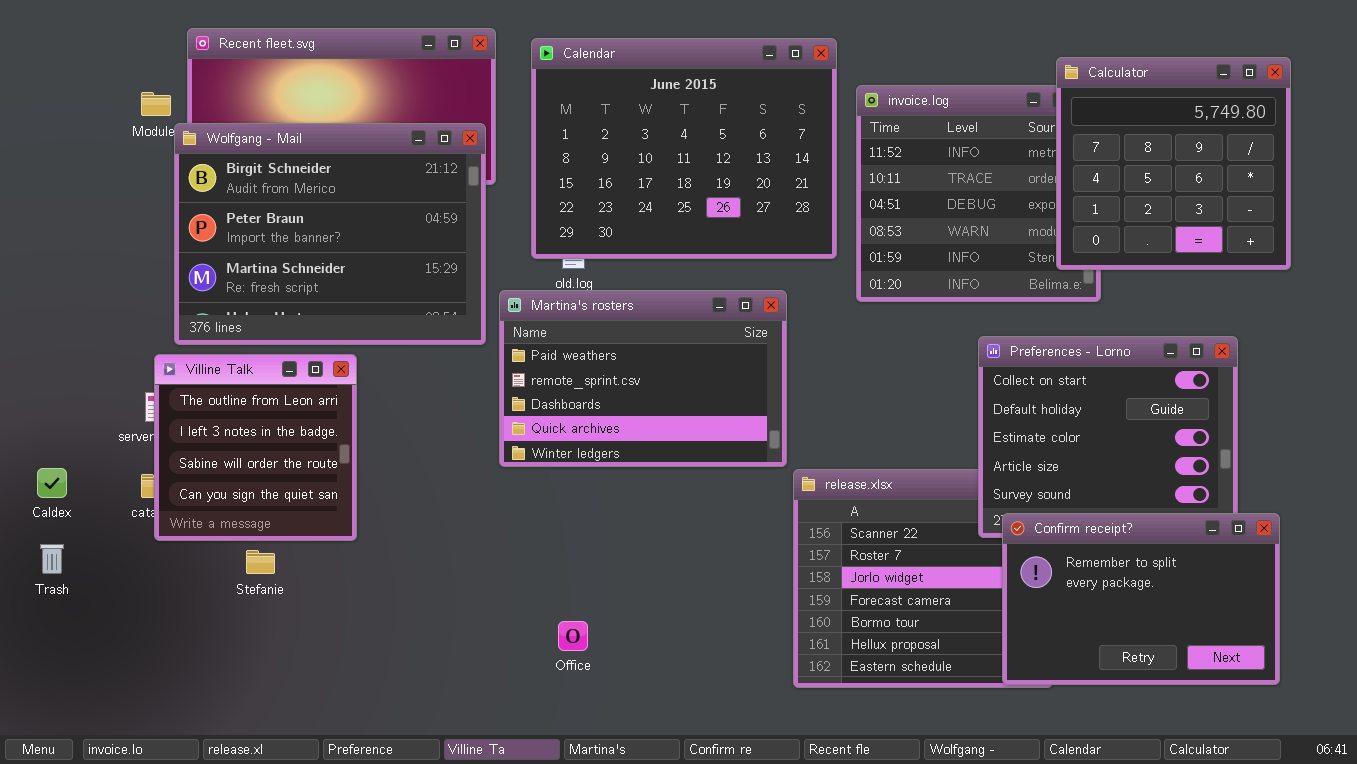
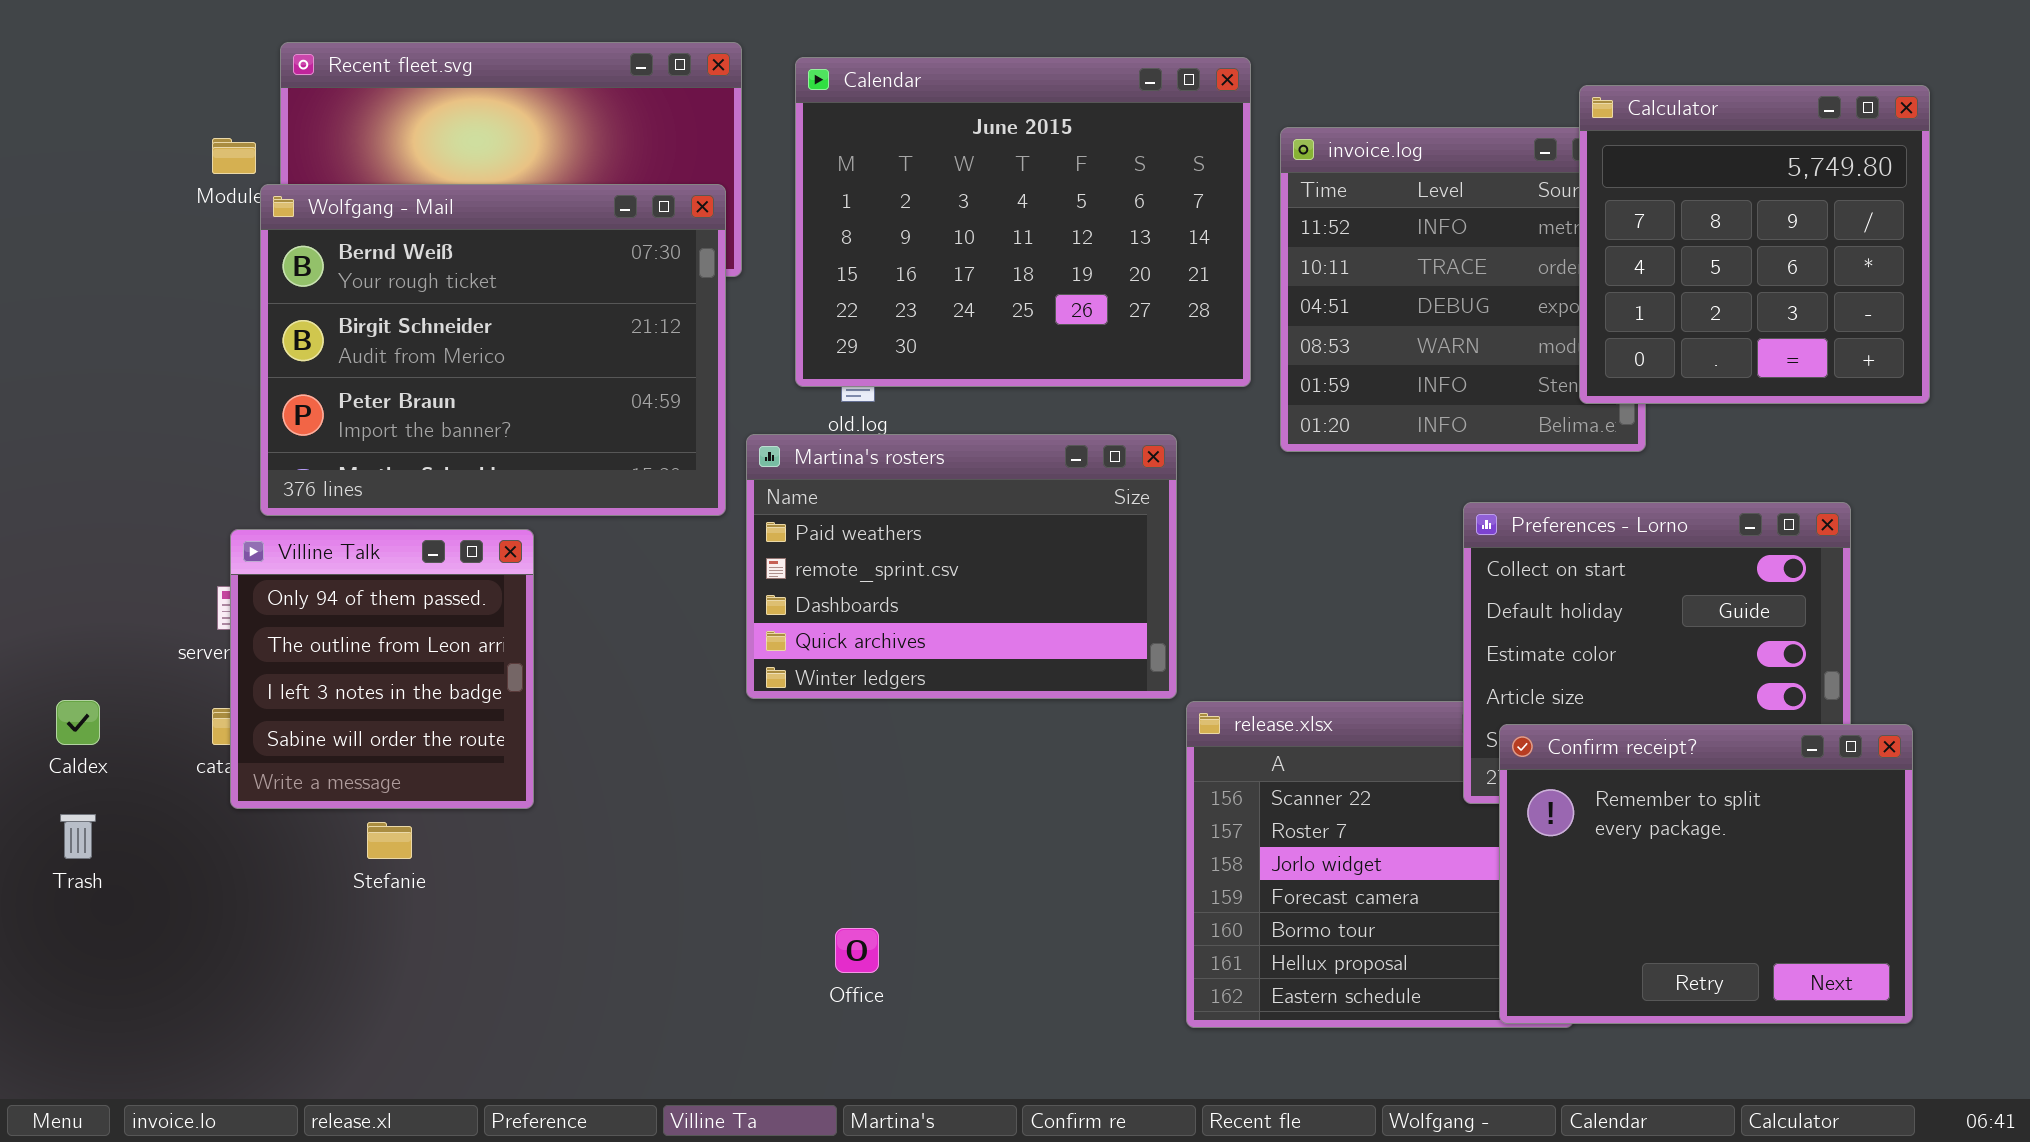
Wolfgang - Mail: [174,123,486,345] -> [260,184,726,516], scrolled up 1 row
Villine Talk: [154,354,357,541] -> [230,529,534,809], scrolled up 1 row
Confirm receipt?: [1002,513,1280,685] -> [1499,724,1913,1024], resized

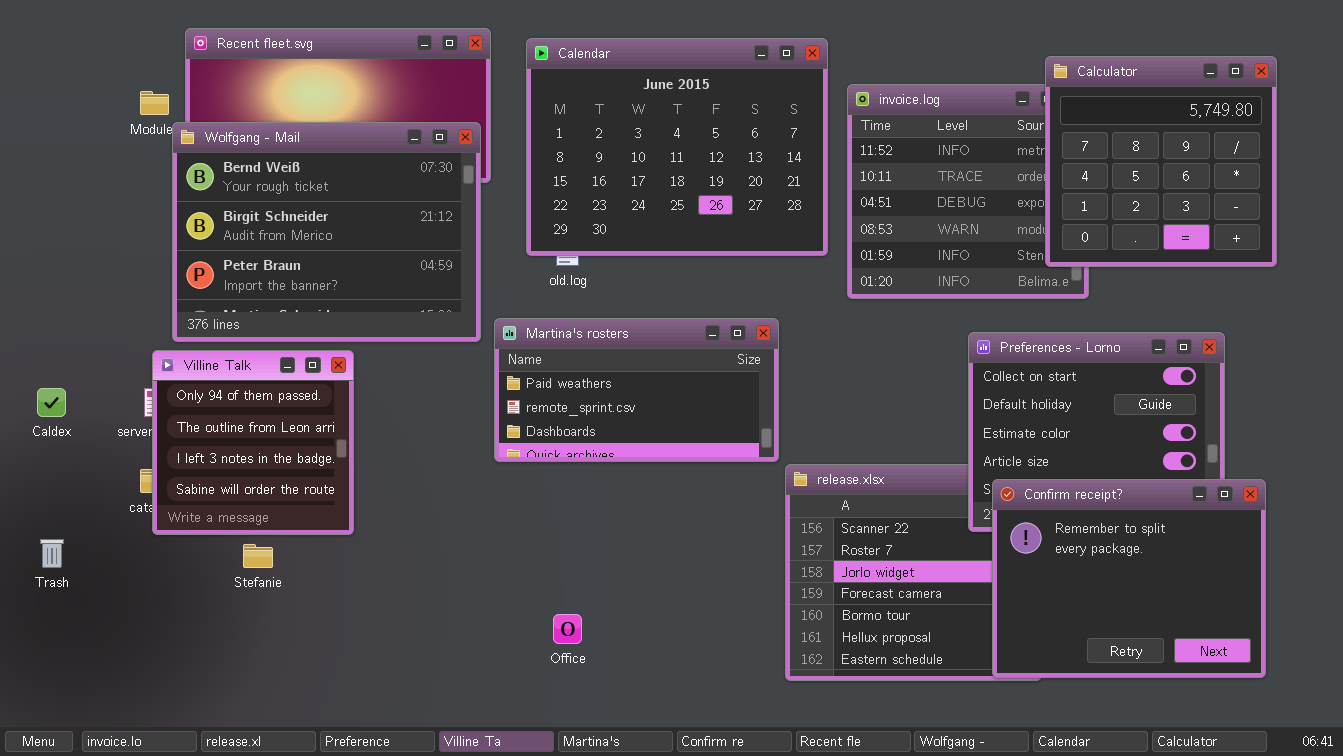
Martina's rosters: [746,434,1177,699] -> [494,318,779,462], resized
Caldex: [56,700,100,745] -> [37,388,66,417], moved

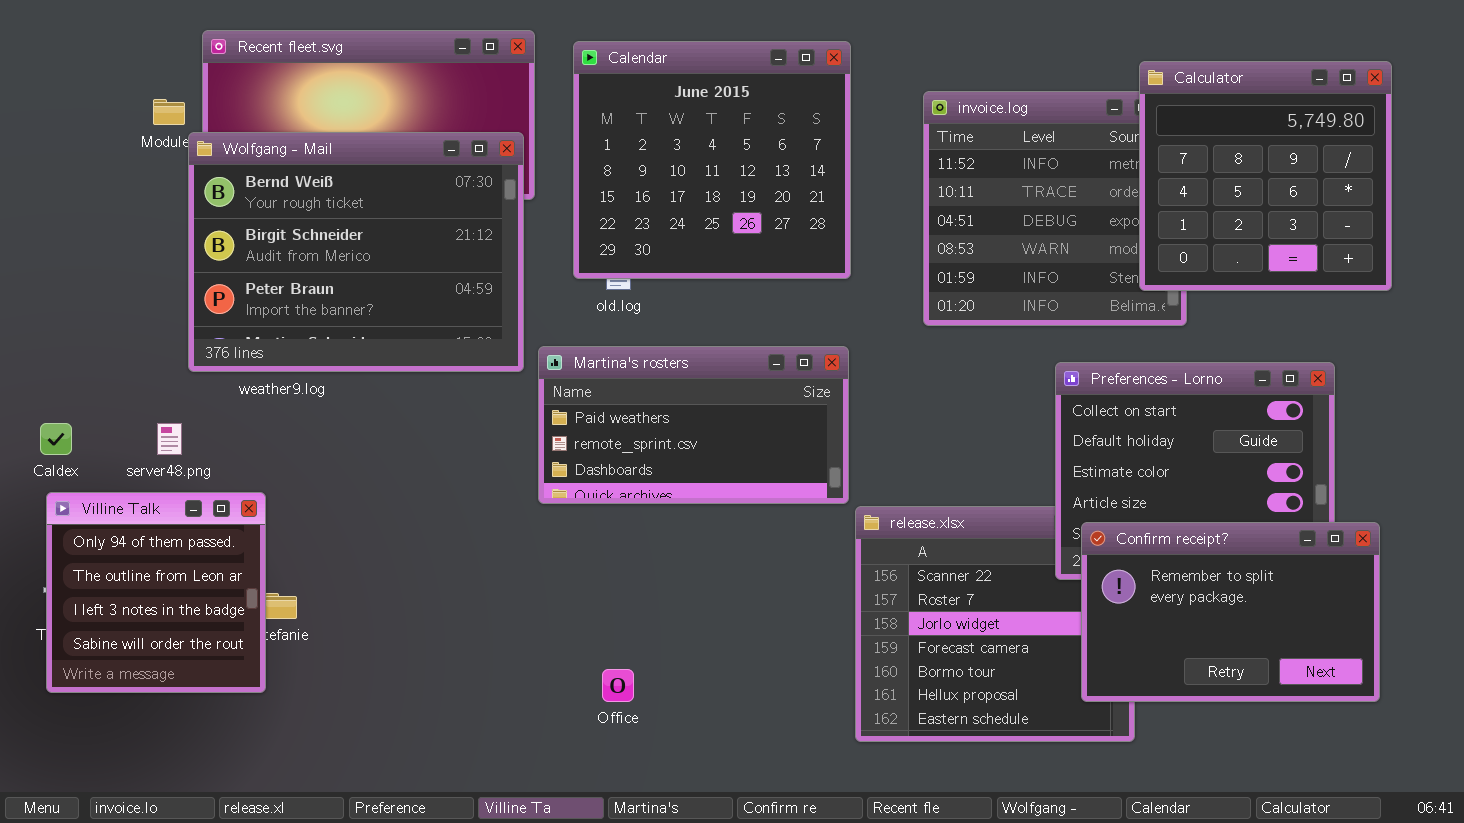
Calendar: [526,38,828,256] -> [573,41,851,279], resized
Villine Talk: [152,350,354,535] -> [46,492,266,693], moved
Confirm receipt?: [992,479,1266,678] -> [1081,522,1380,702], resized

